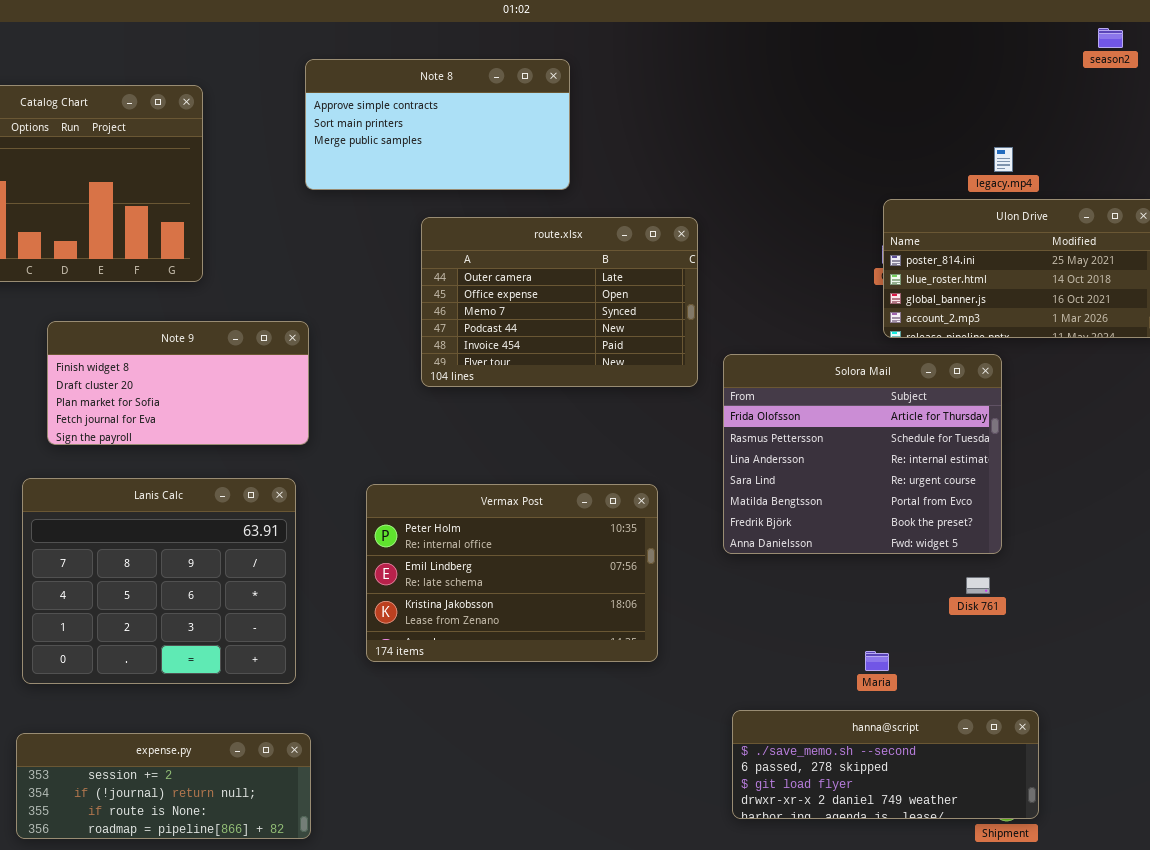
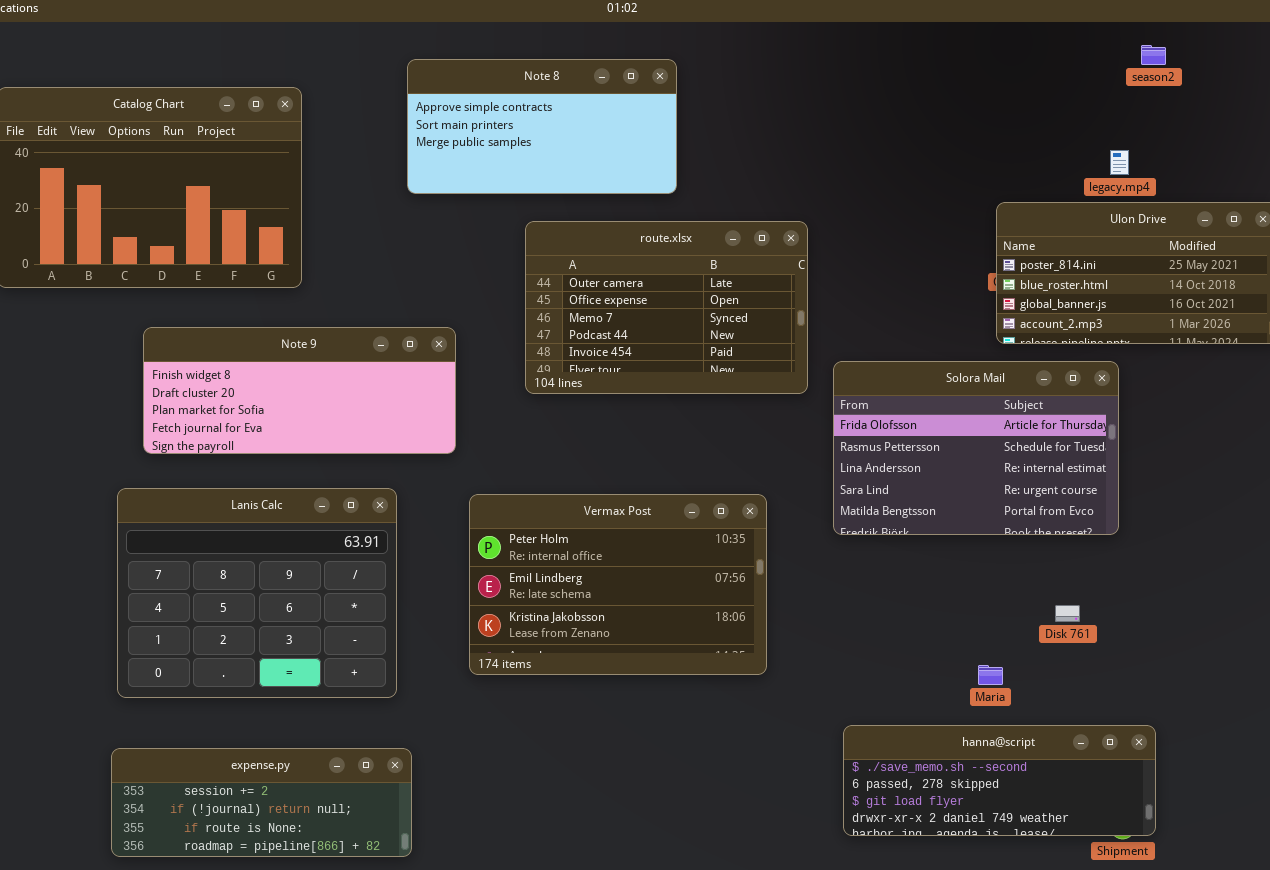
season2: [1098,28,1123,48] -> [1141,45,1166,65], moved
Note 9: [47,321,309,445] -> [143,327,456,454], resized
Solora Mail: [723,354,1002,554] -> [833,361,1119,535], resized
Disk 761: [966,577,990,594] -> [1055,605,1080,622], moved

